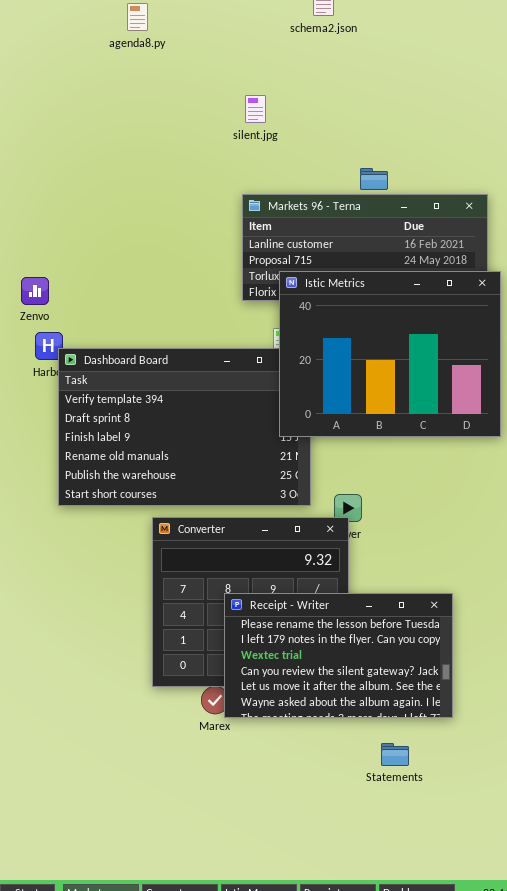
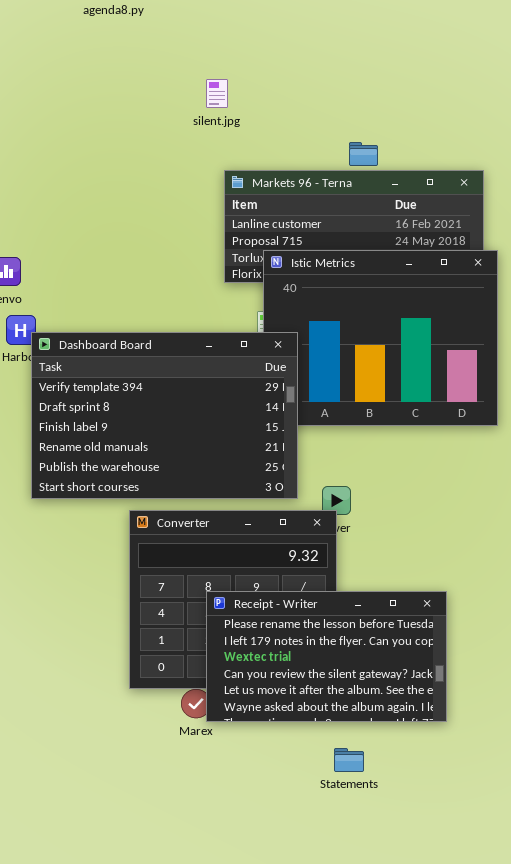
silent.jpg: [245,95,266,123] -> [206,79,228,108], moved
Dashboard Board: [58,348,311,506] -> [31,332,298,499], raised
Statements: [381,743,409,766] -> [334,748,364,772], moved

